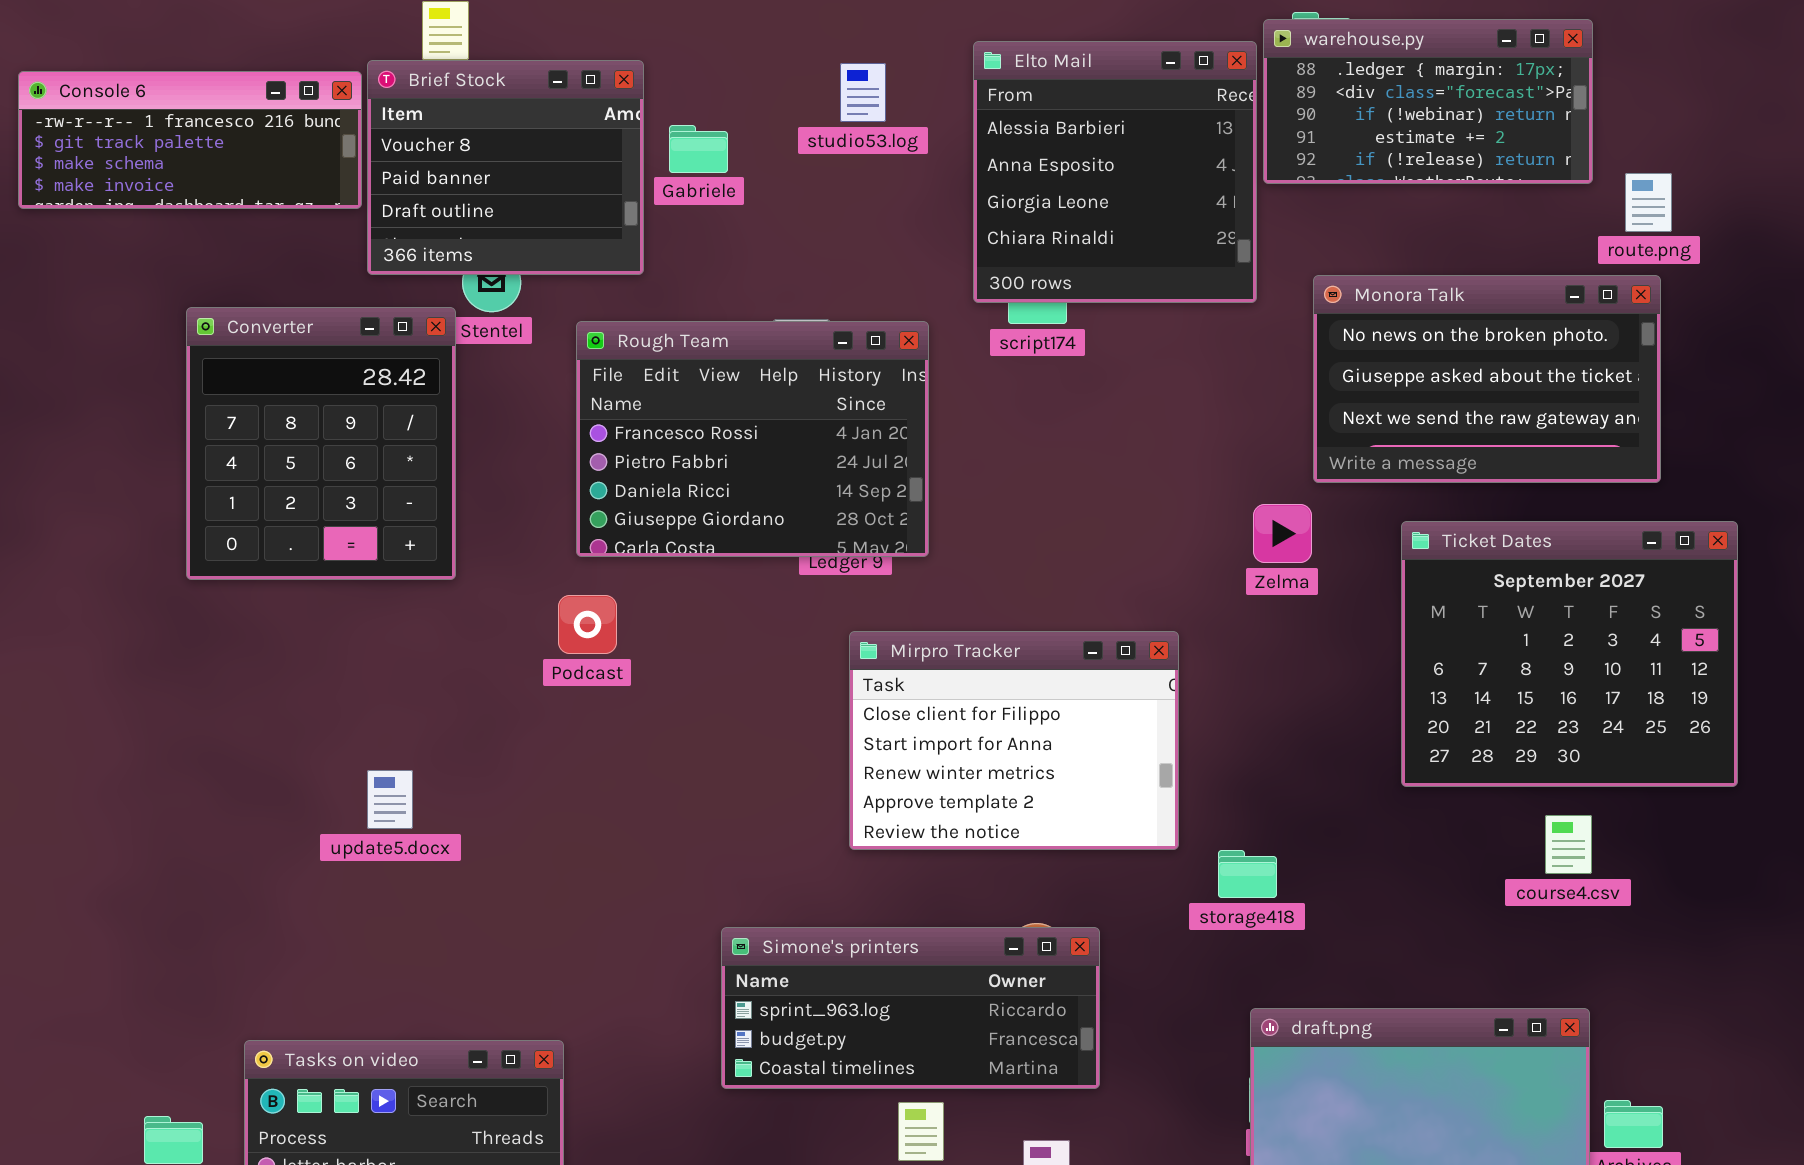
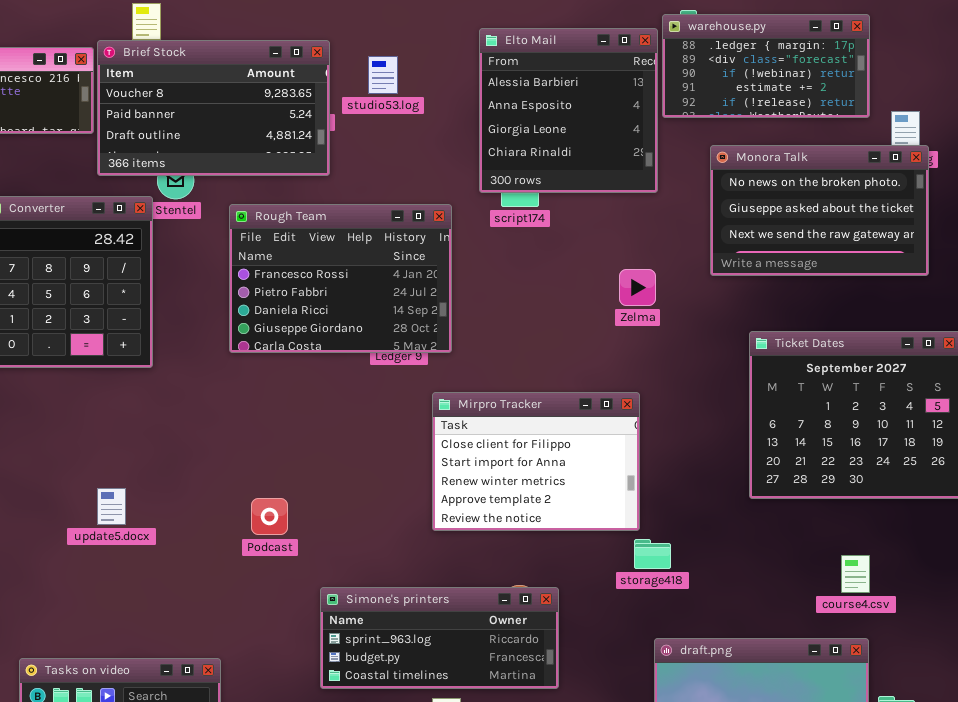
Brief Stock: [367,60,644,275] -> [97,40,330,176], resized
studio53.log: [840,63,886,122] -> [368,56,398,94], moved
Monora Talk: [1313,275,1661,483] -> [710,145,929,276], moved
Zelma: [1253,504,1312,563] -> [619,269,656,306], moved
Podcast: [558,595,617,654] -> [251,498,288,535], moved
Mirpro Tracker: [849,631,1179,850] -> [432,392,640,531], moved
course4.csv: [1545,815,1592,874] -> [841,555,870,593], moved

